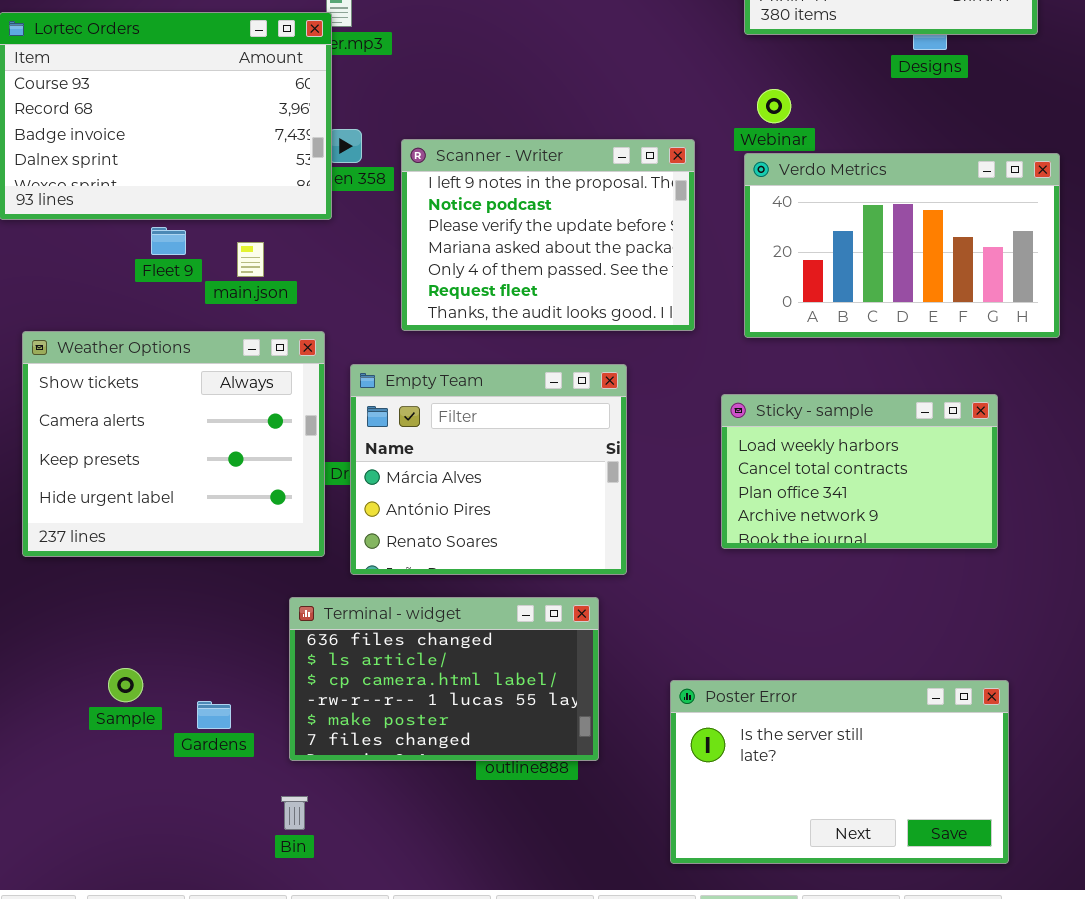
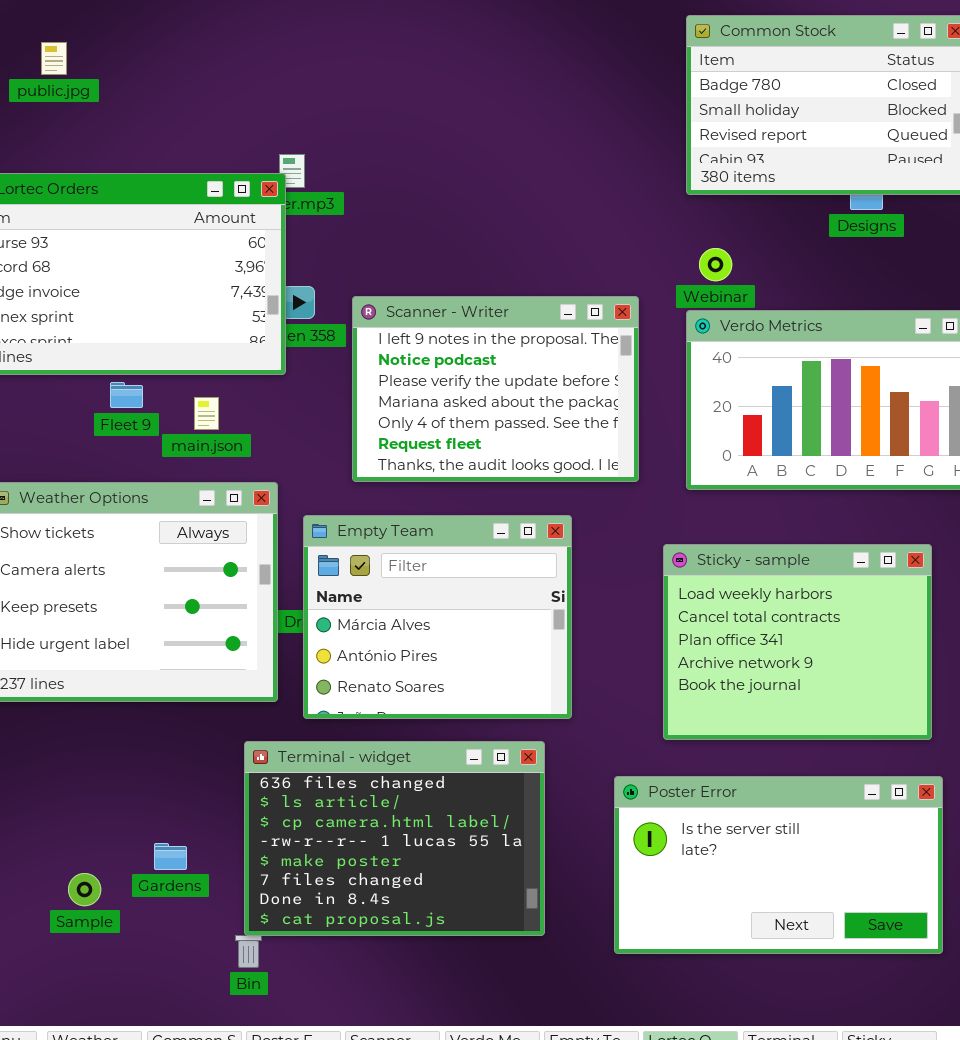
Sticky - sample: [721,394,998,549] -> [663,544,932,740], resized
Terminal - widget: [289,597,599,761] -> [244,741,545,936], resized
Sample: [108,668,143,702] -> [68,873,101,906], moved
Poster Error: [670,680,1009,864] -> [614,776,943,954], moved

